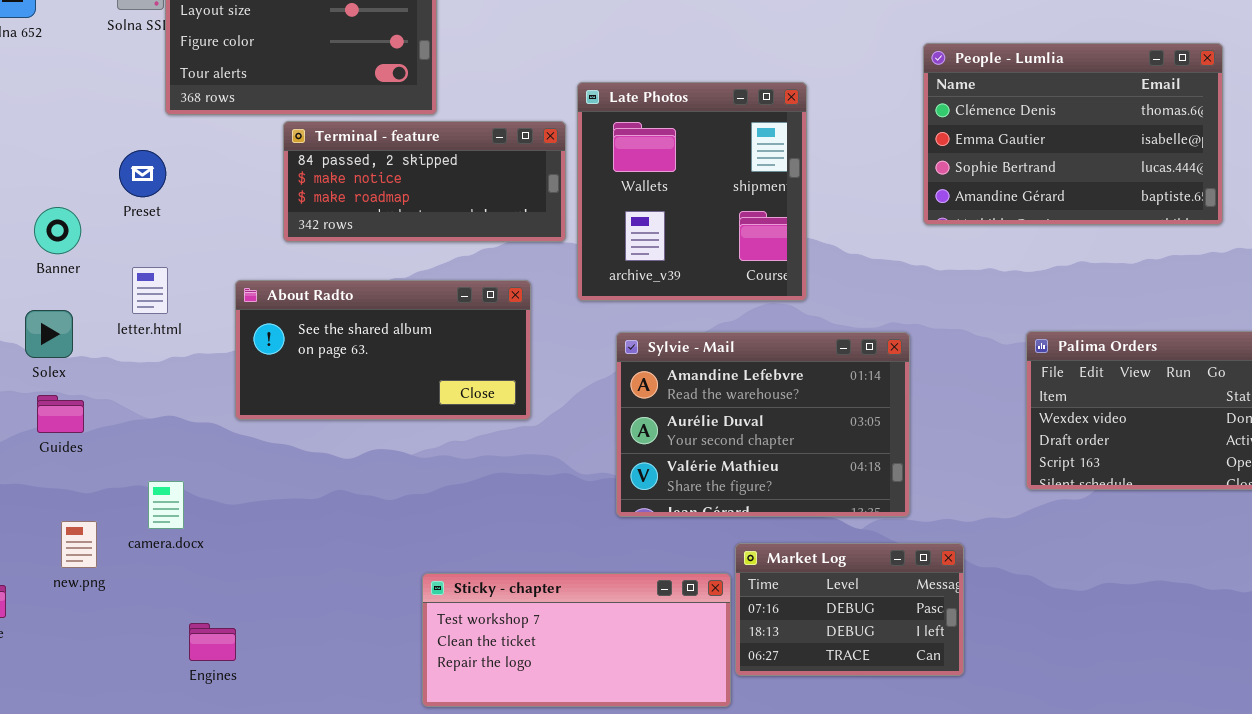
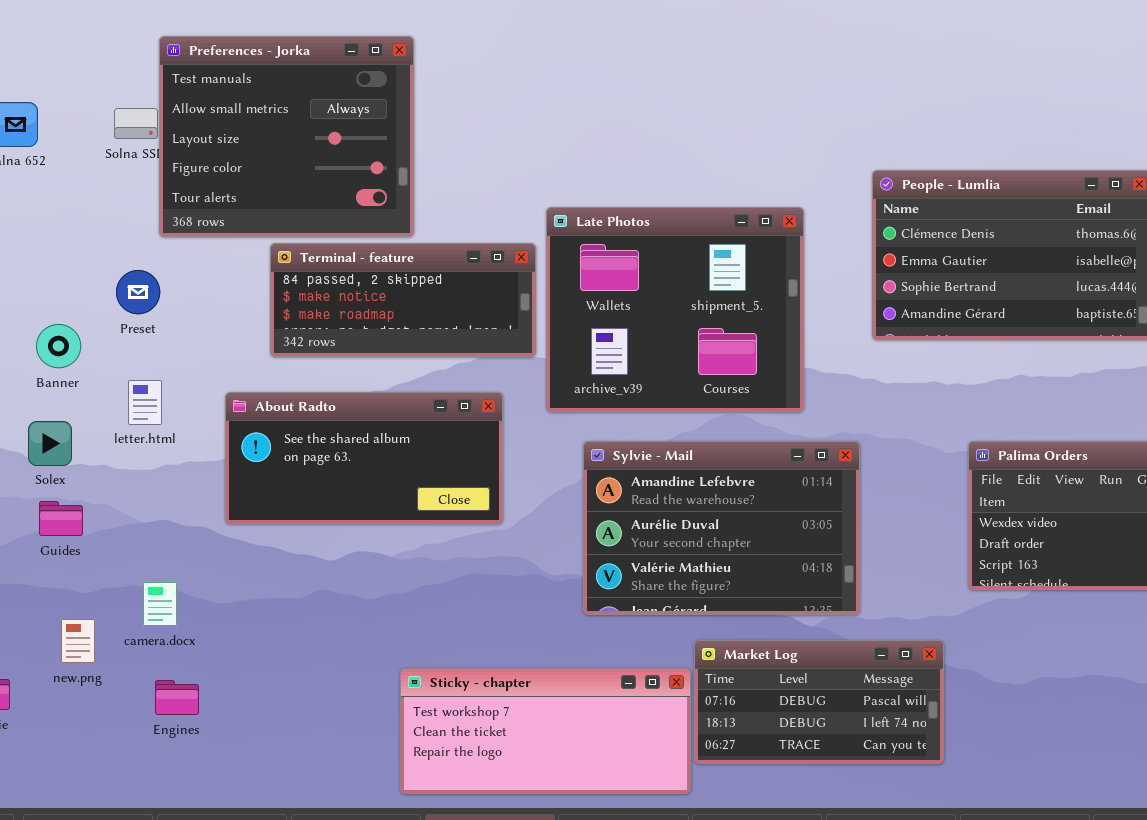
Late Photos: [577,82,807,301] -> [546,207,804,412], resized
Market Log: [735,543,964,676] -> [694,640,944,764], resized
Engines: [189,623,236,661] -> [155,680,199,715], moved

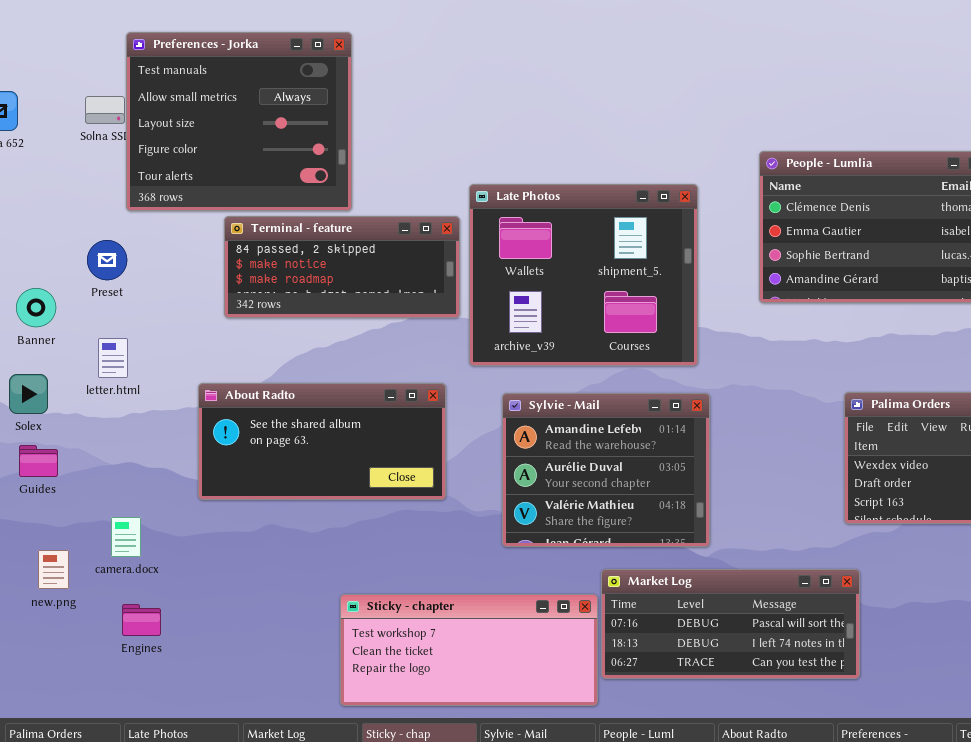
About Radto: [225,392,503,524] -> [198,383,446,500], moved
Sylvie - Mail: [583,441,860,615] -> [502,393,710,547], resized
Market Log: [694,640,944,764] -> [601,569,860,679], resized

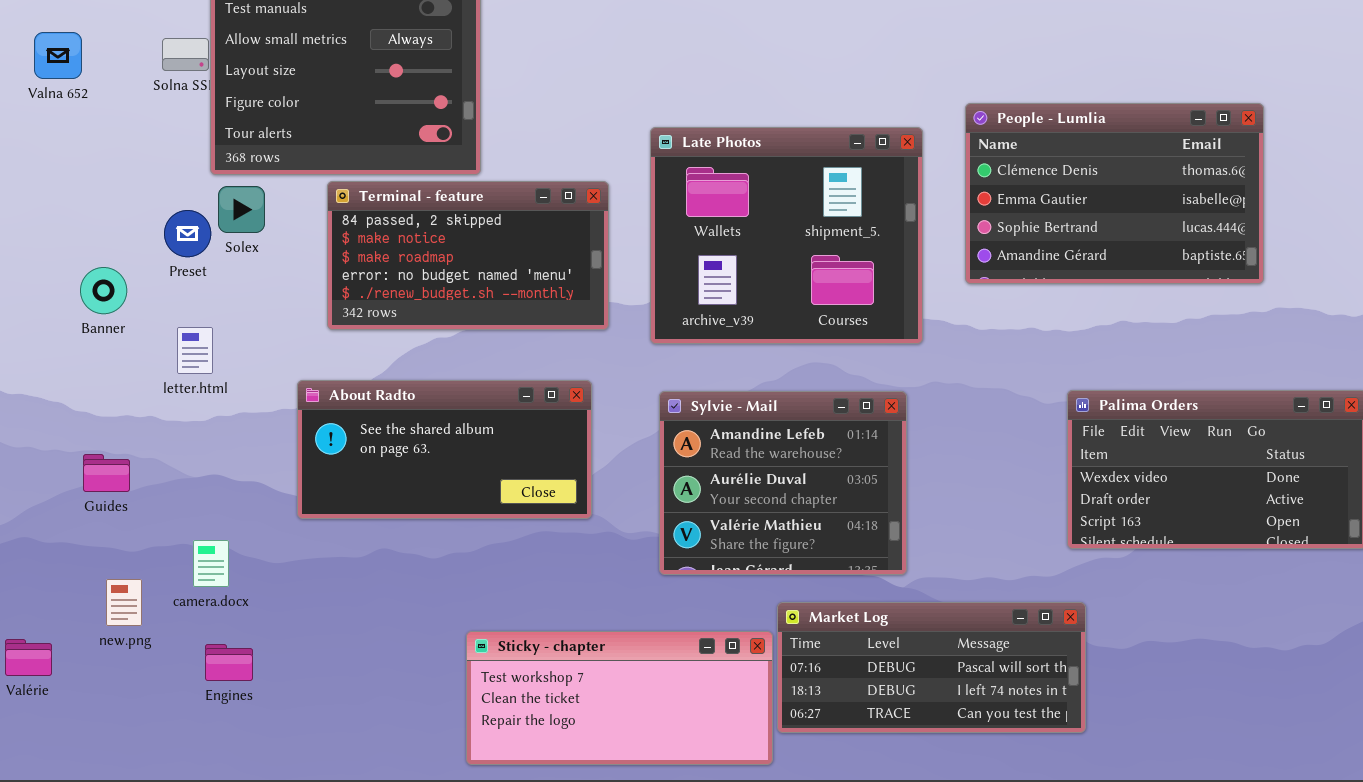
Late Photos: [469,184,698,366] -> [650,127,923,344], moved
Terminal - feature: [224,216,460,318] -> [327,181,609,330], resized
Solex: [9,374,48,414] -> [218,186,265,233], moved

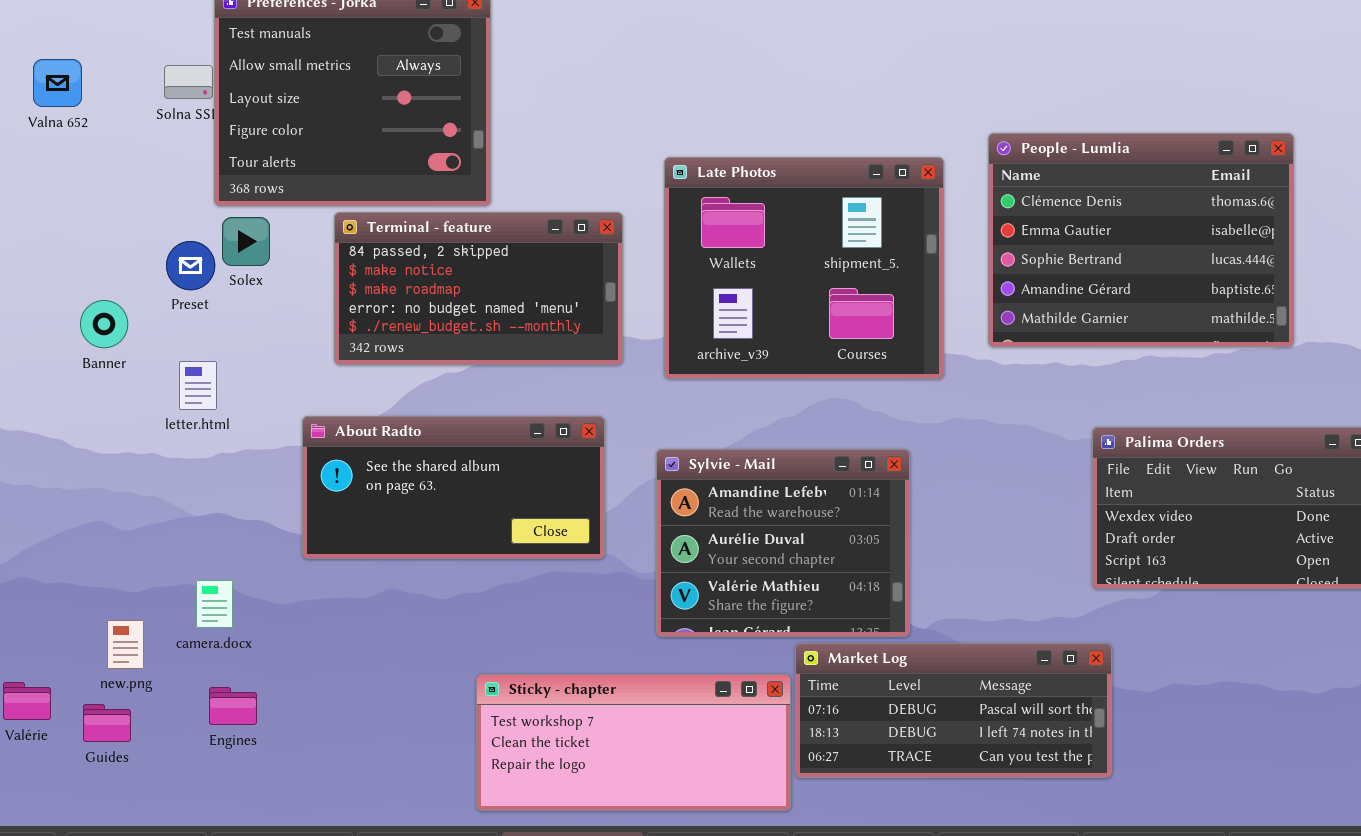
People - Lumlia: [965,103,1264,284] -> [988,133,1294,347], resized
Sylvie - Mail: [659,391,907,575] -> [656,449,910,637], moved
Guides: [83,454,130,492] -> [83,704,131,742], moved

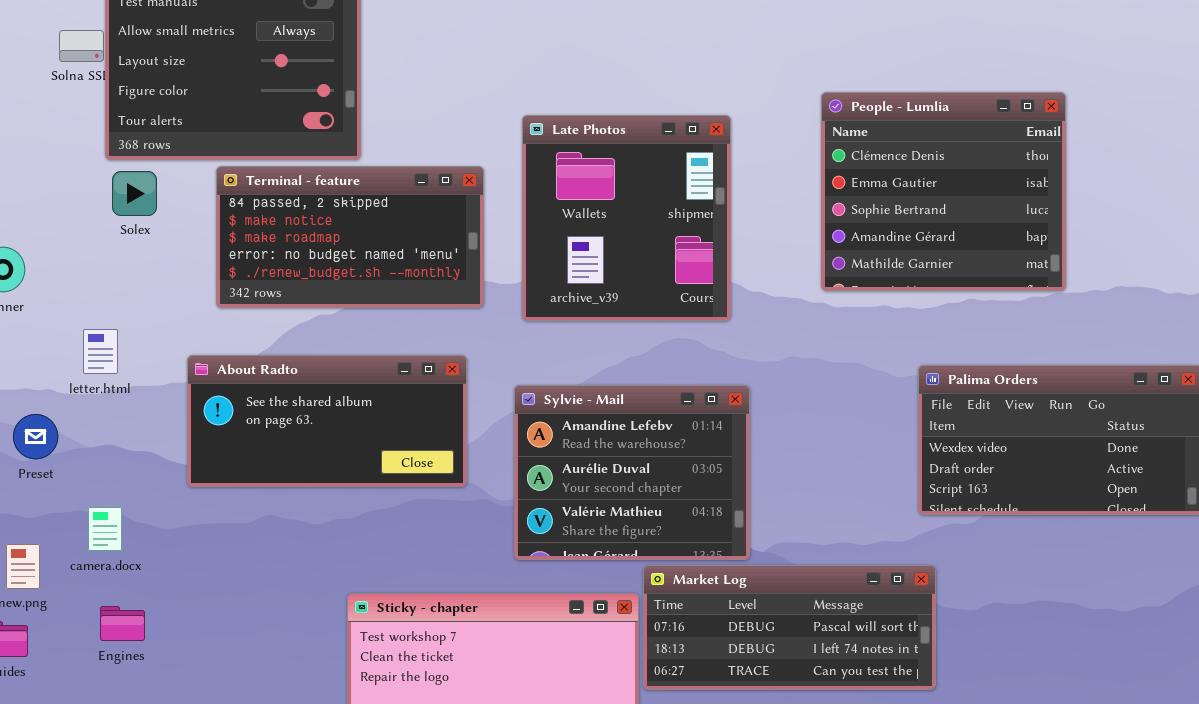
People - Lumlia: [988,133,1294,347] -> [821,92,1066,291], resized
Late Photos: [664,157,944,379] -> [522,115,731,321], resized
Preset: [166,241,215,290] -> [13,414,58,459], moved
letter.html: [179,361,217,410] -> [83,329,118,374], moved

